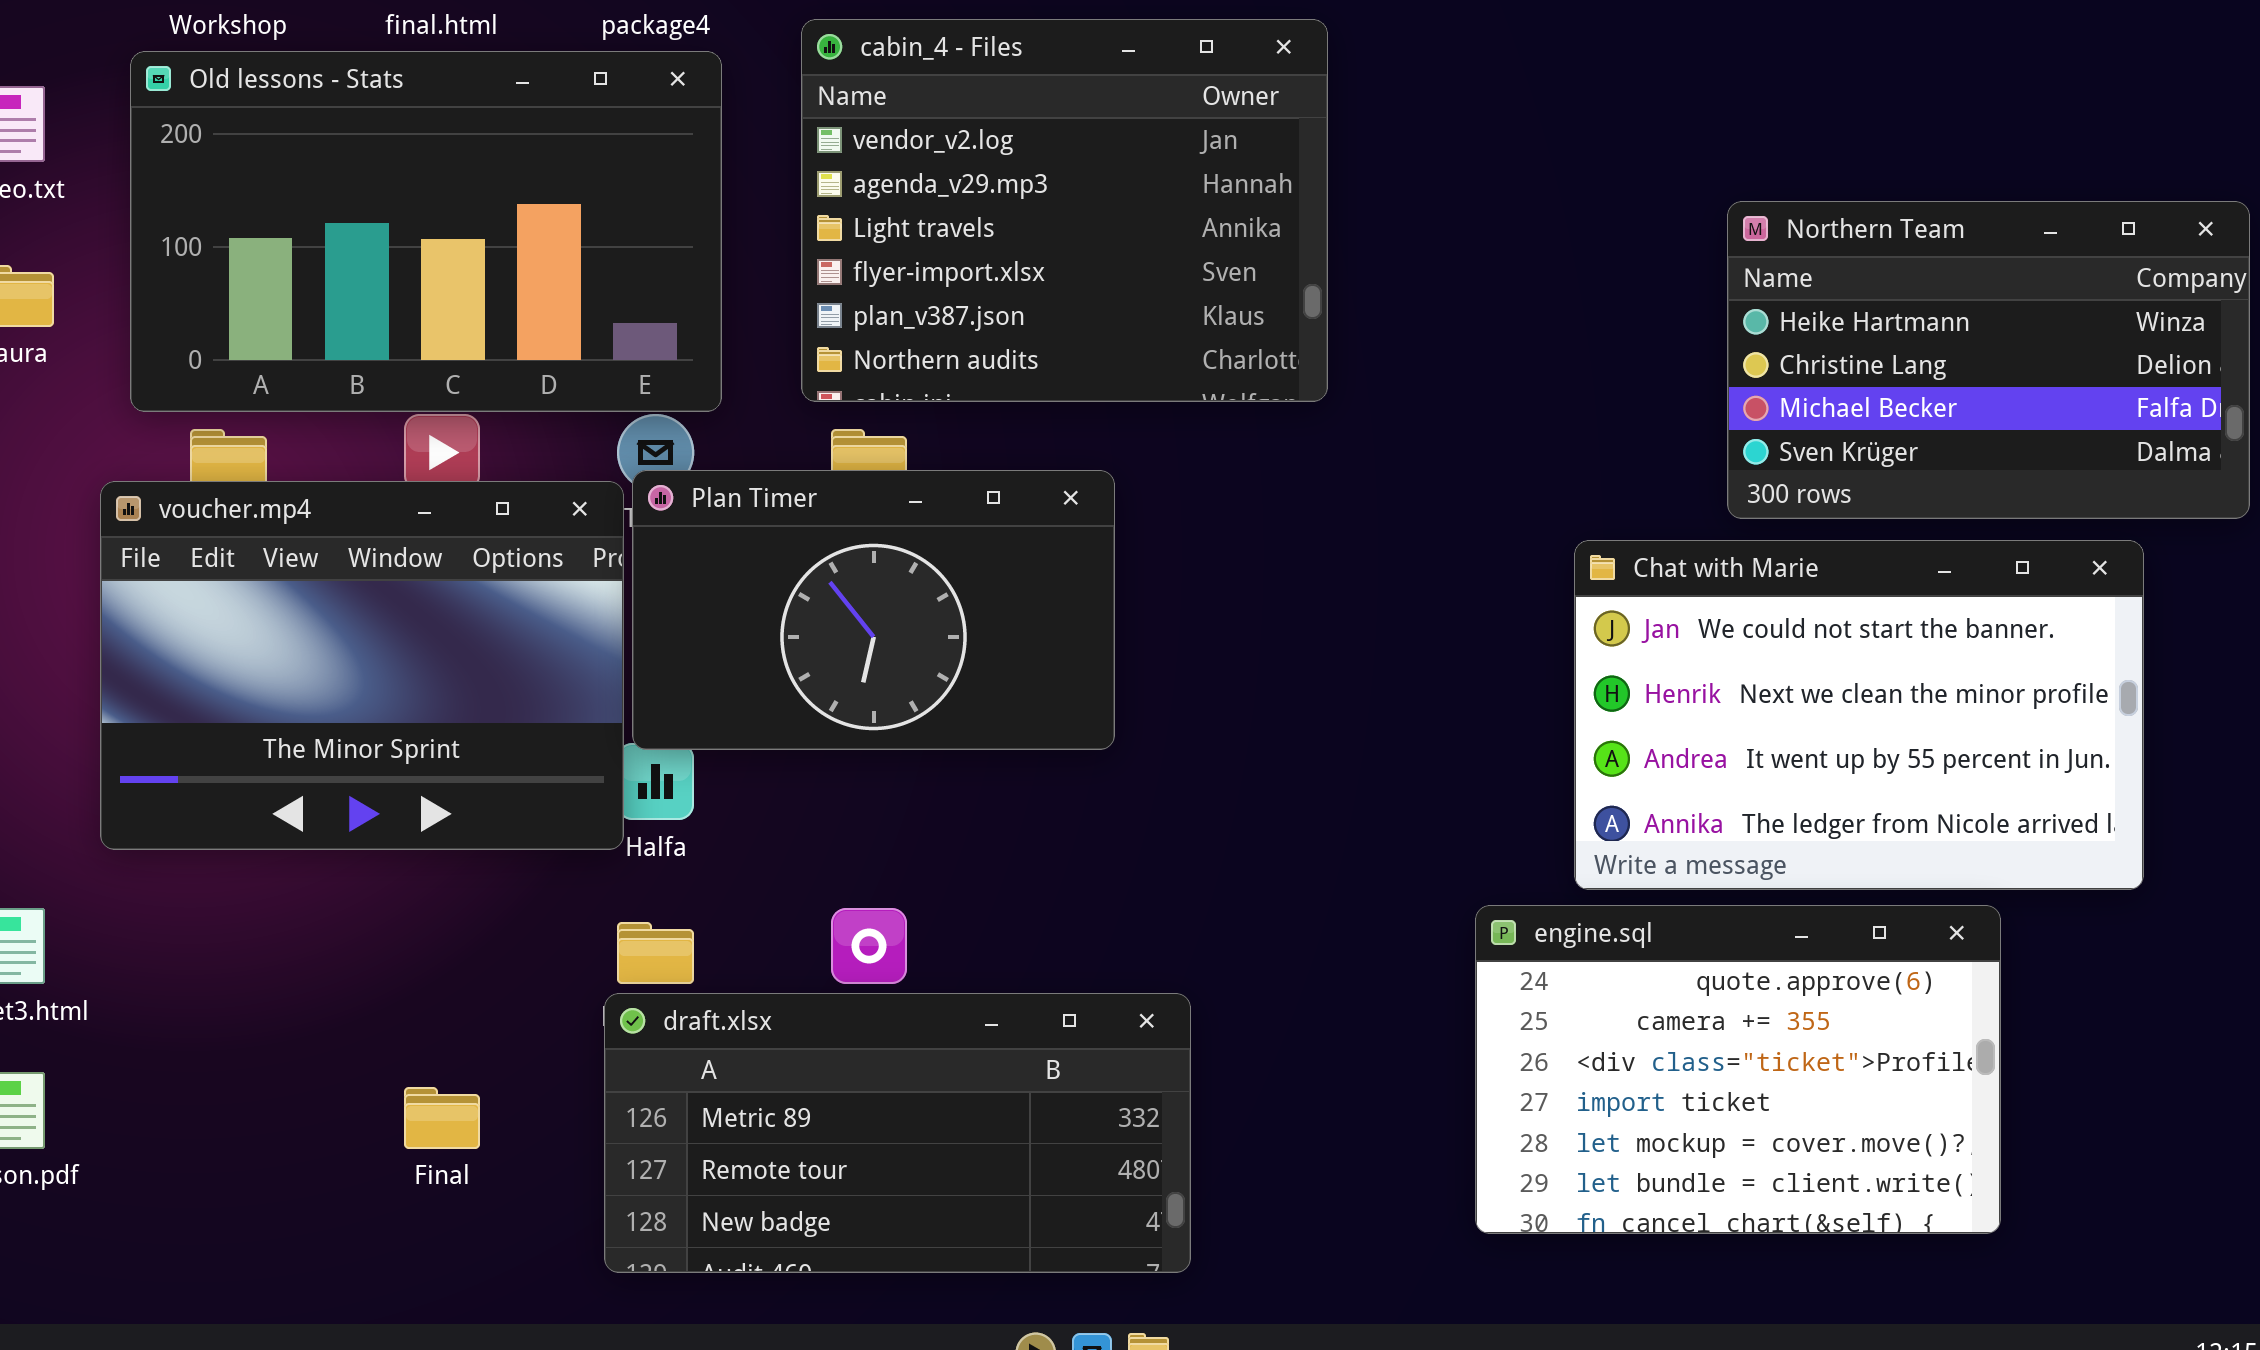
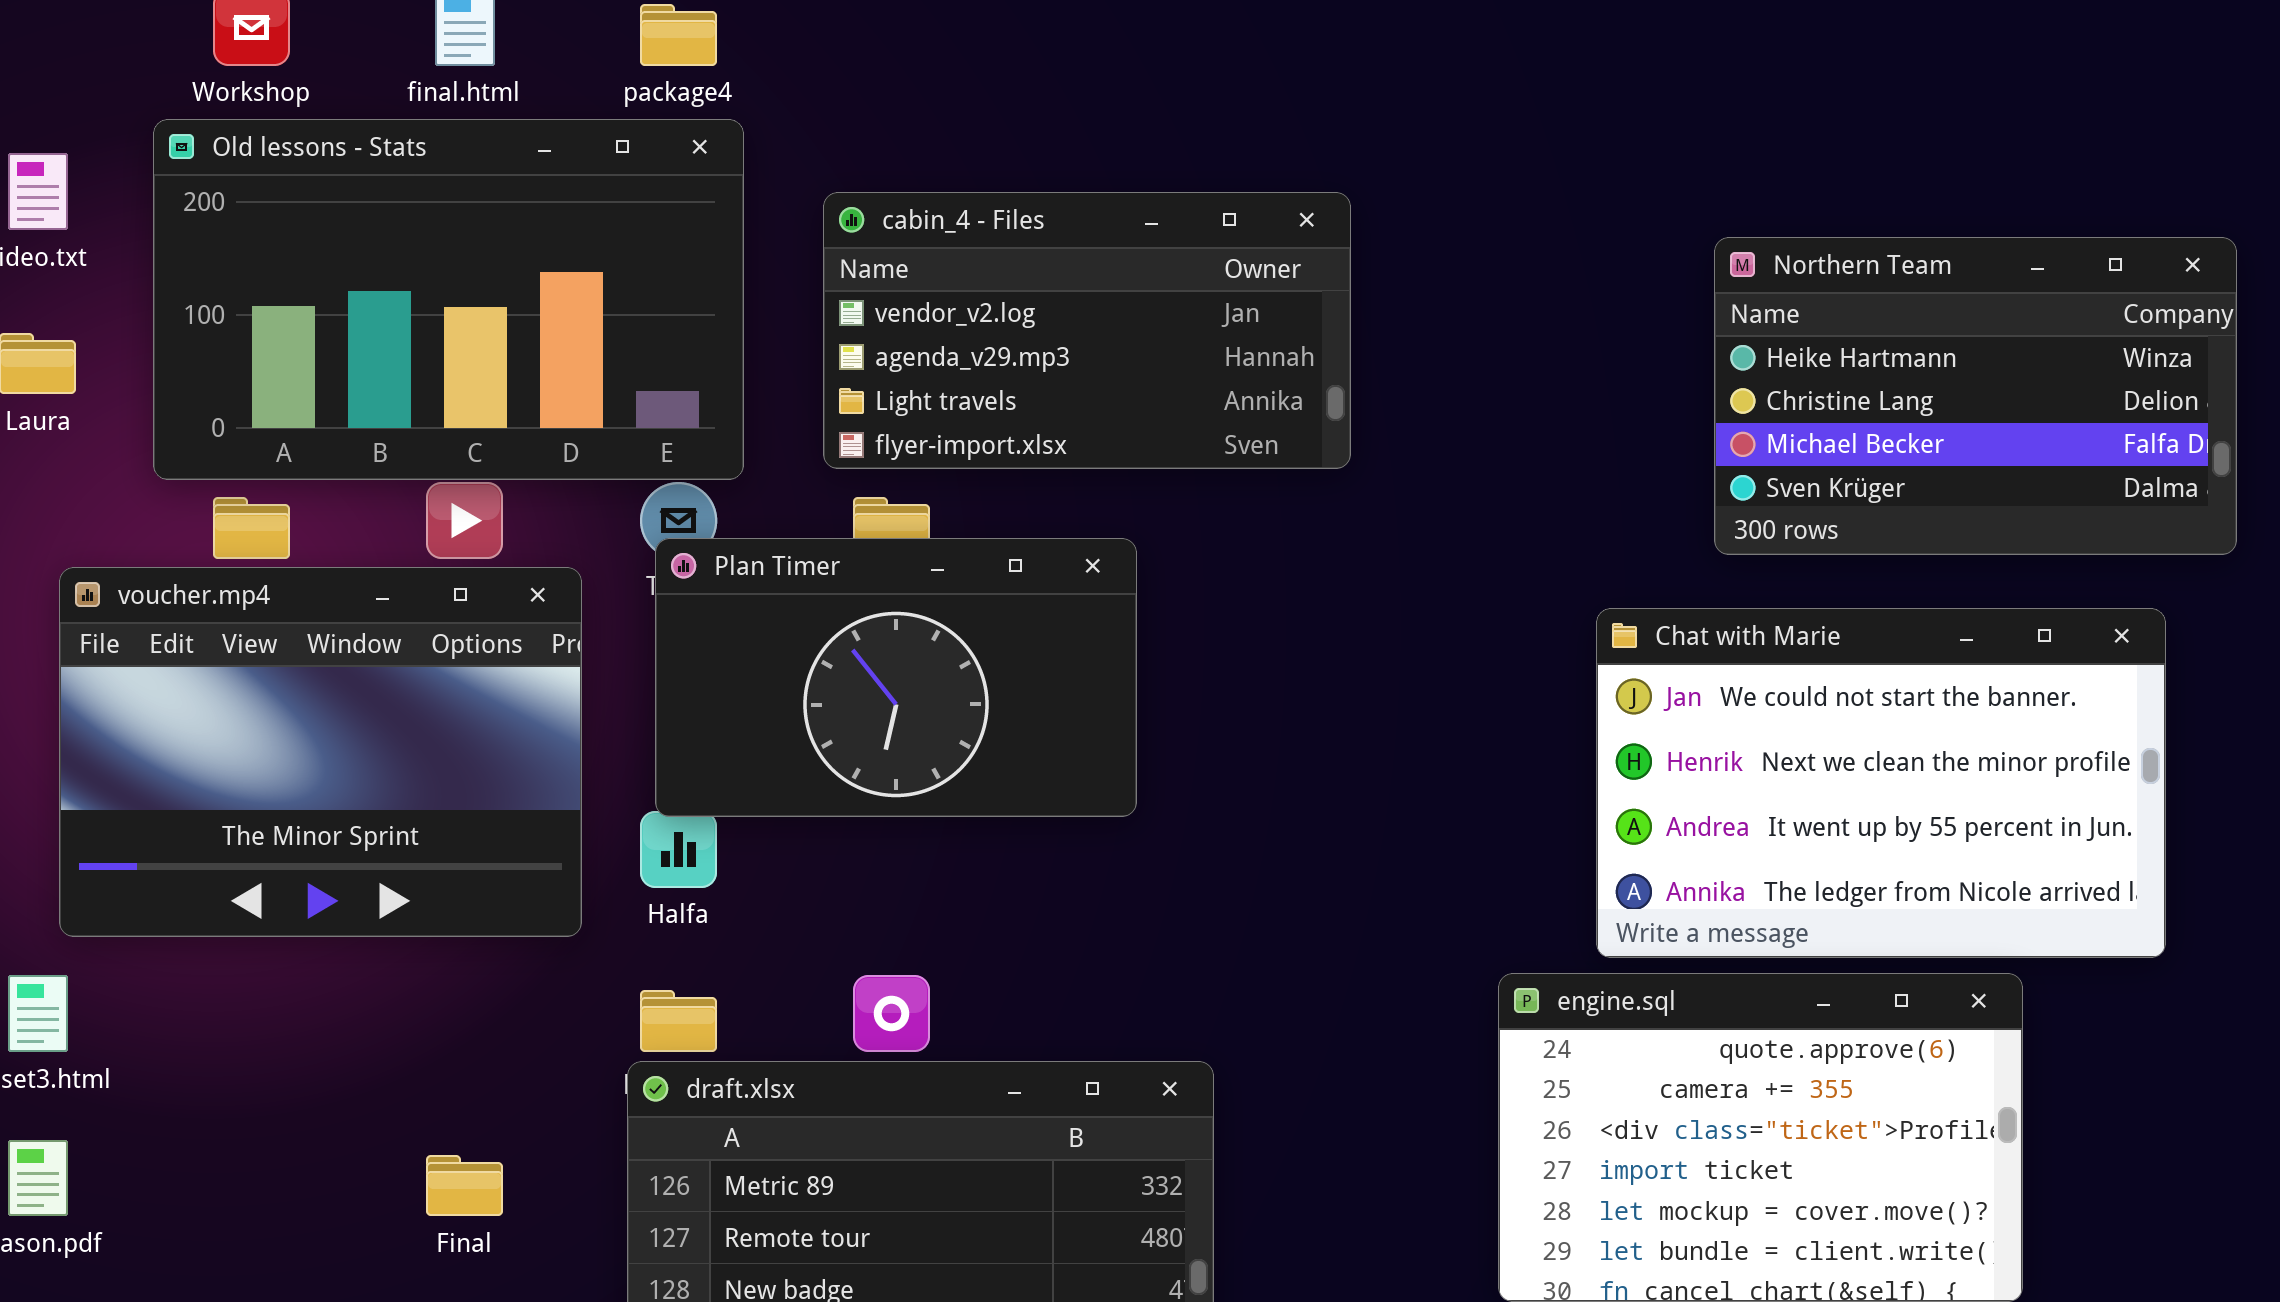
cabin_4 - Files: [801,19,1328,402] -> [823,192,1351,469], resized
Northern Team: [1727,201,2250,519] -> [1714,237,2237,555], moved
voucher.mp4: [100,481,624,850] -> [59,567,582,937], moved

